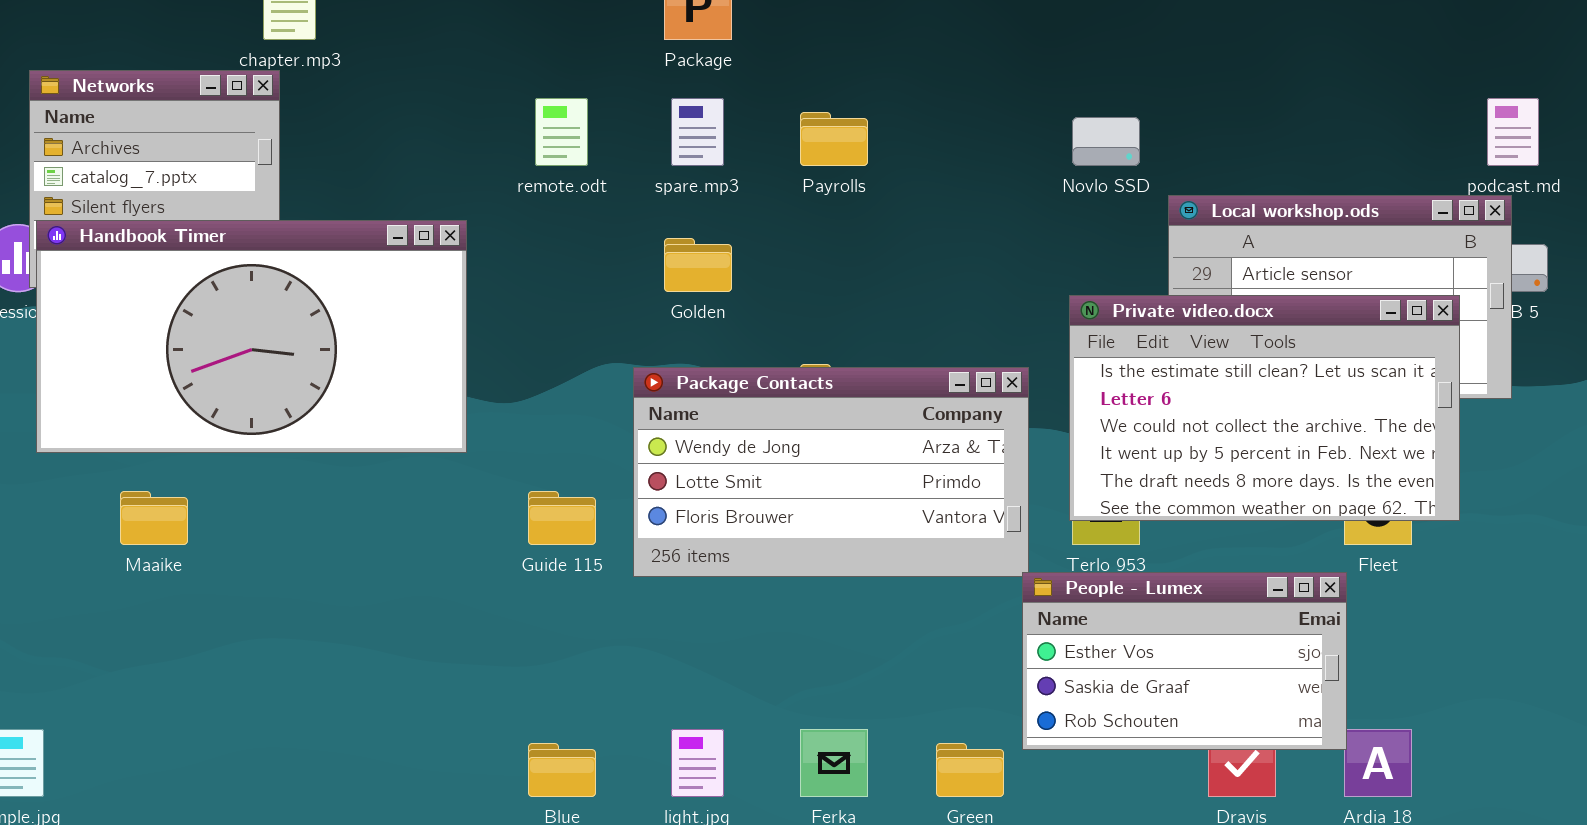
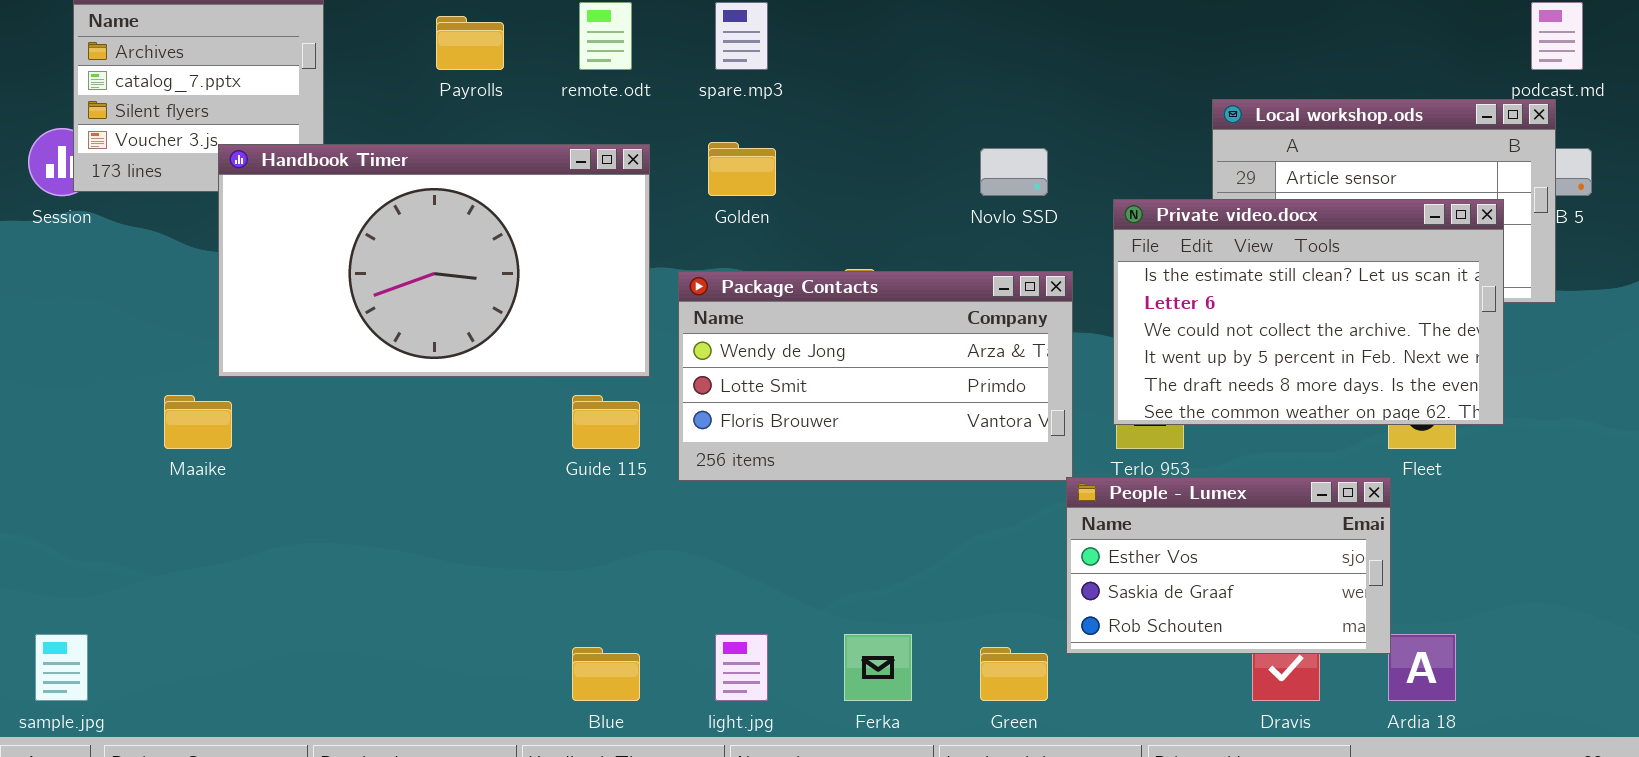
Payrolls: [800,112,868,166] -> [436,16,504,70], moved
Novlo SSD: [1072,117,1140,166] -> [980,148,1048,196], moved
Handbook Timer: [36,220,467,453] -> [218,144,650,377], moved

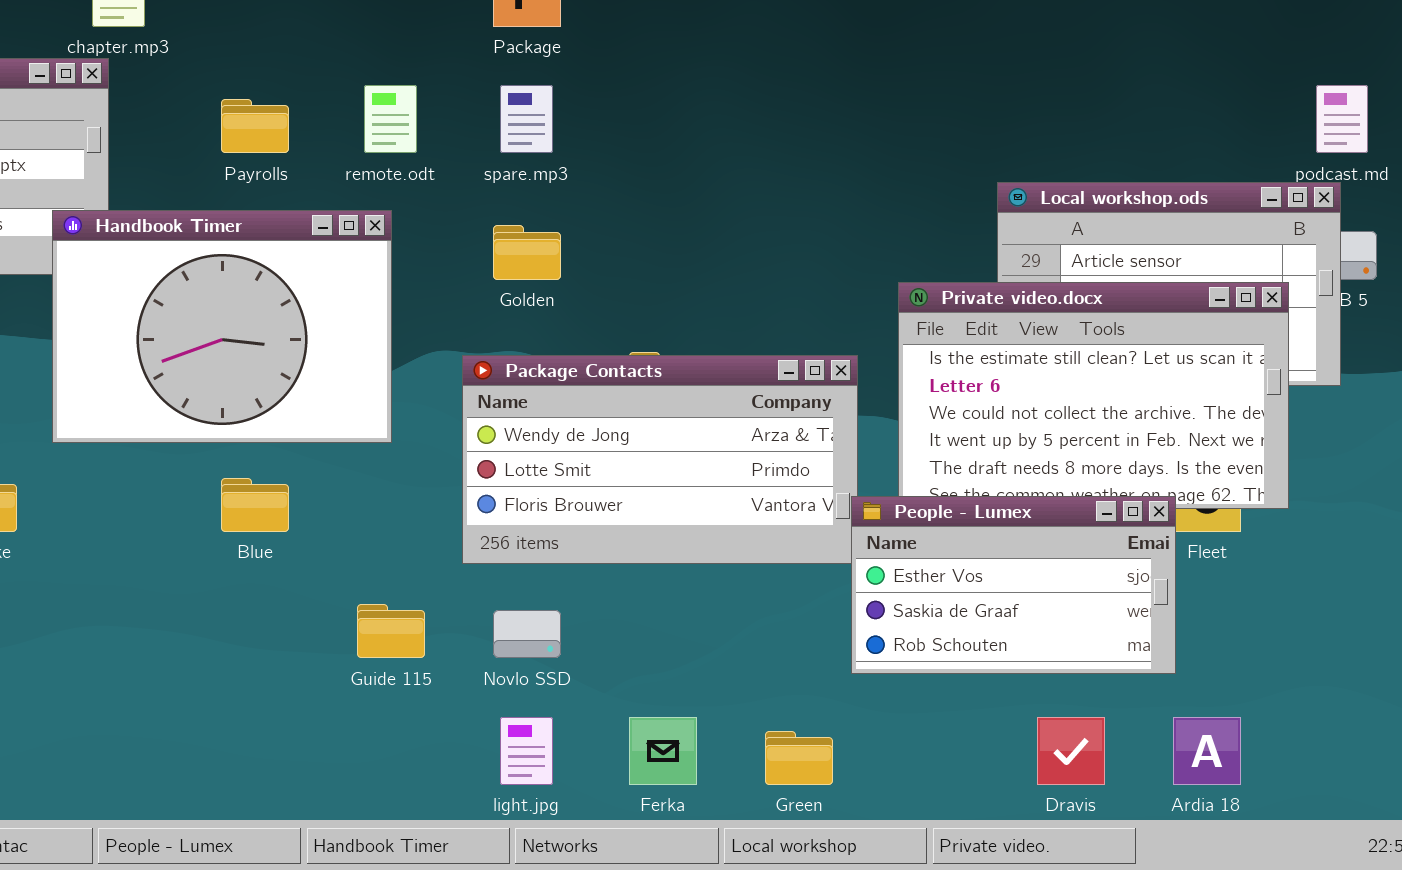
Handbook Timer: [218,144,650,377] -> [52,210,392,443], moved, resized
Novlo SSD: [980,148,1048,196] -> [493,610,561,658], moved
Guide 115: [572,395,640,449] -> [357,604,425,658], moved
People - Lumex: [1066,477,1391,654] -> [851,496,1176,674], moved
Blue: [572,647,640,701] -> [221,478,289,532], moved

